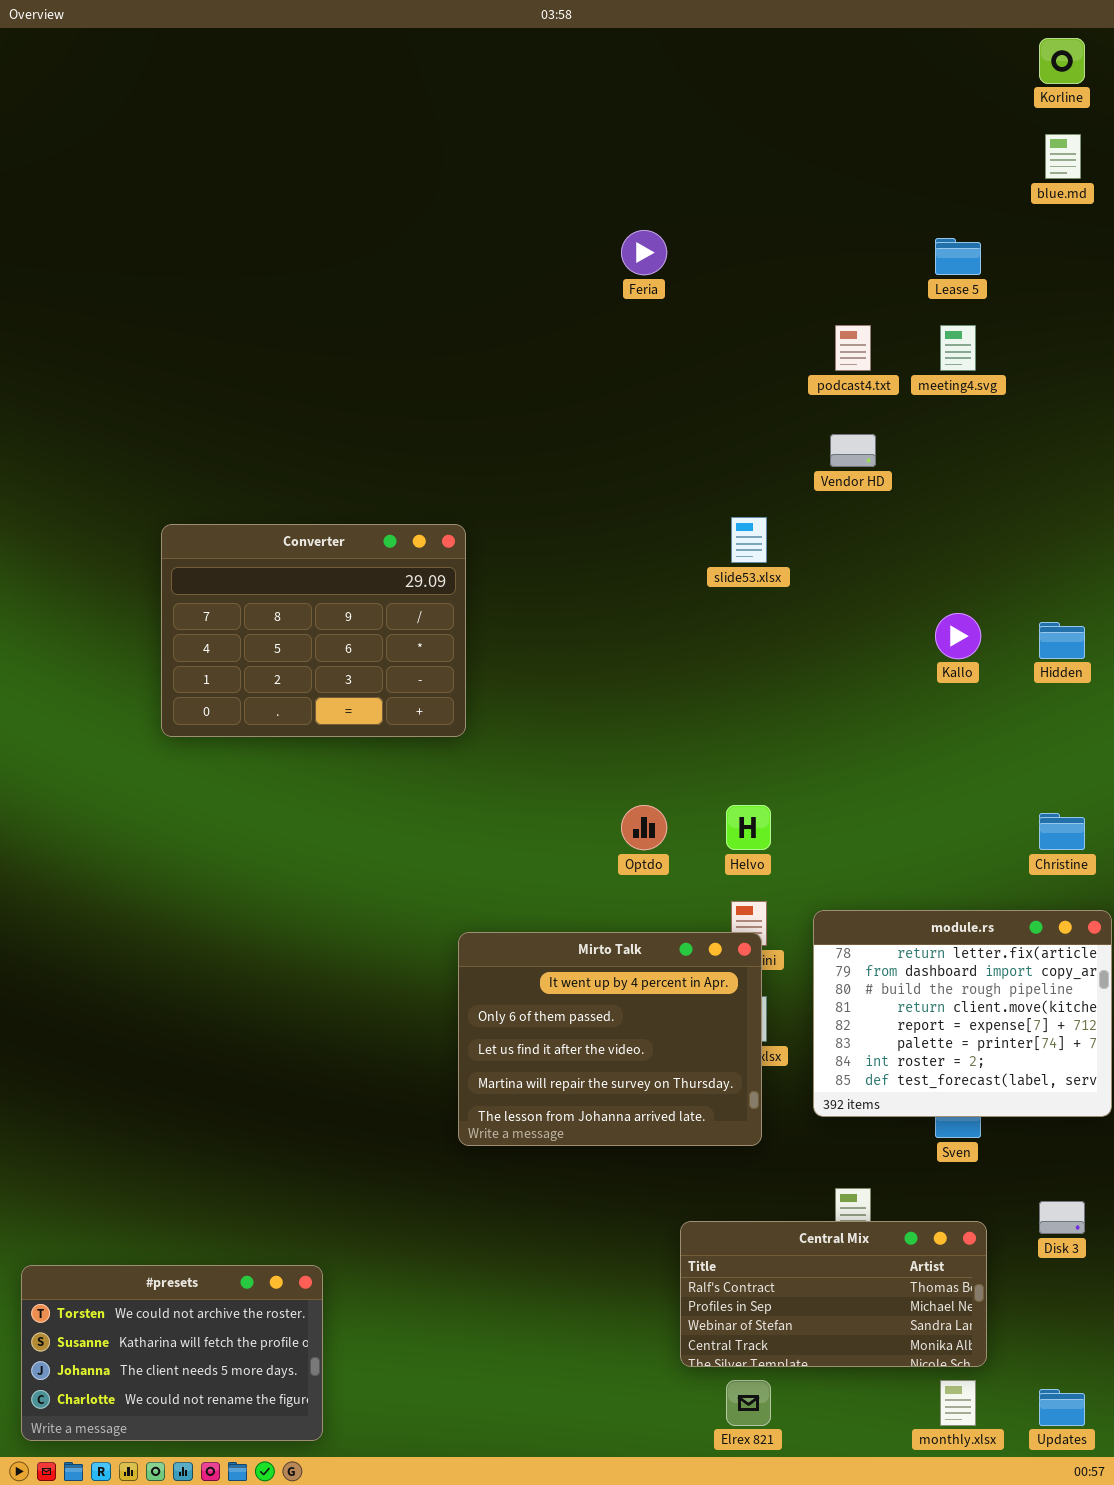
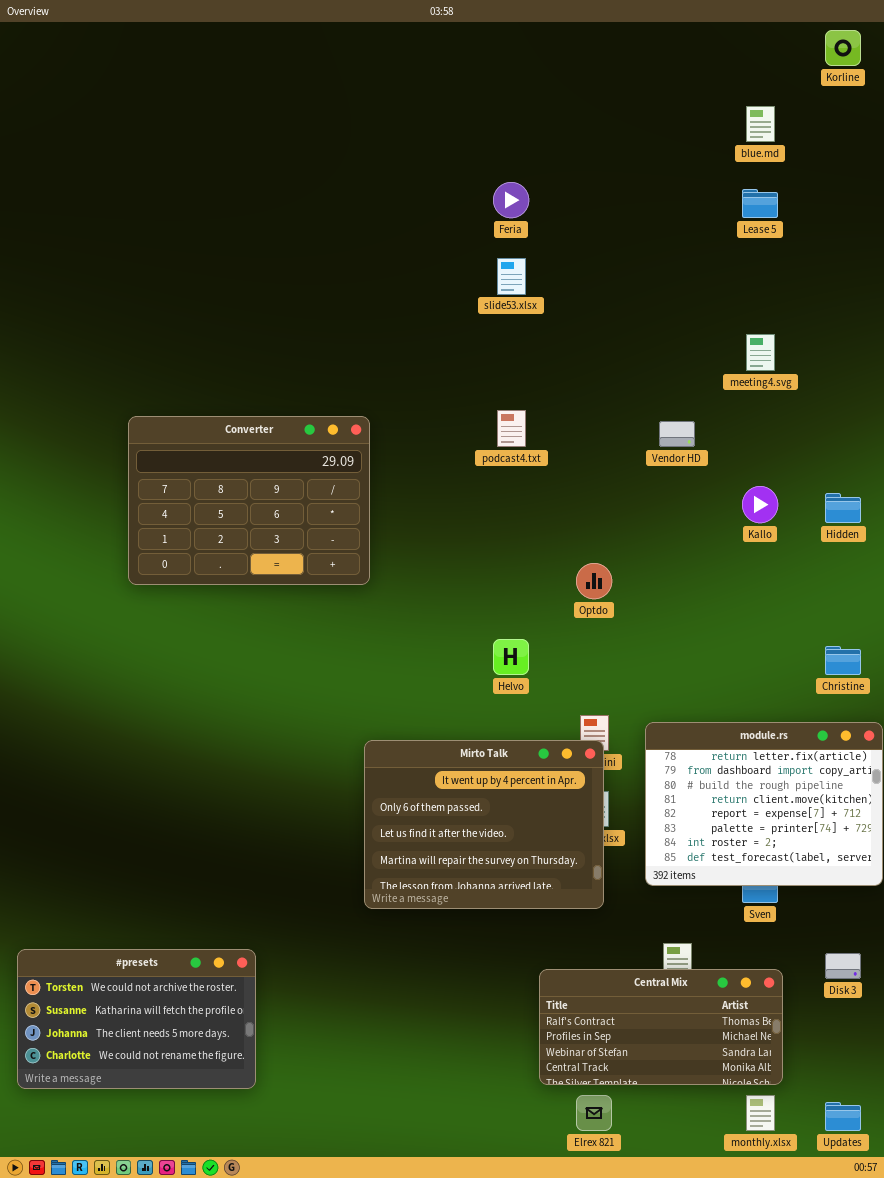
blue.md: [1045,134,1081,179] -> [746,106,775,142], moved
podcast4.txt: [835,325,871,371] -> [497,410,526,447], moved
meeting4.svg: [940,325,976,371] -> [746,334,775,371], moved
Vendor HD: [830,434,876,467] -> [659,421,695,447], moved
slide53.xlsx: [731,517,767,563] -> [497,258,526,295], moved
Optdo: [621,805,667,850] -> [576,563,612,599], moved
Helvo: [726,805,771,850] -> [493,639,529,675], moved
#presets: [21,1265,323,1441] -> [17,949,256,1089], moved

